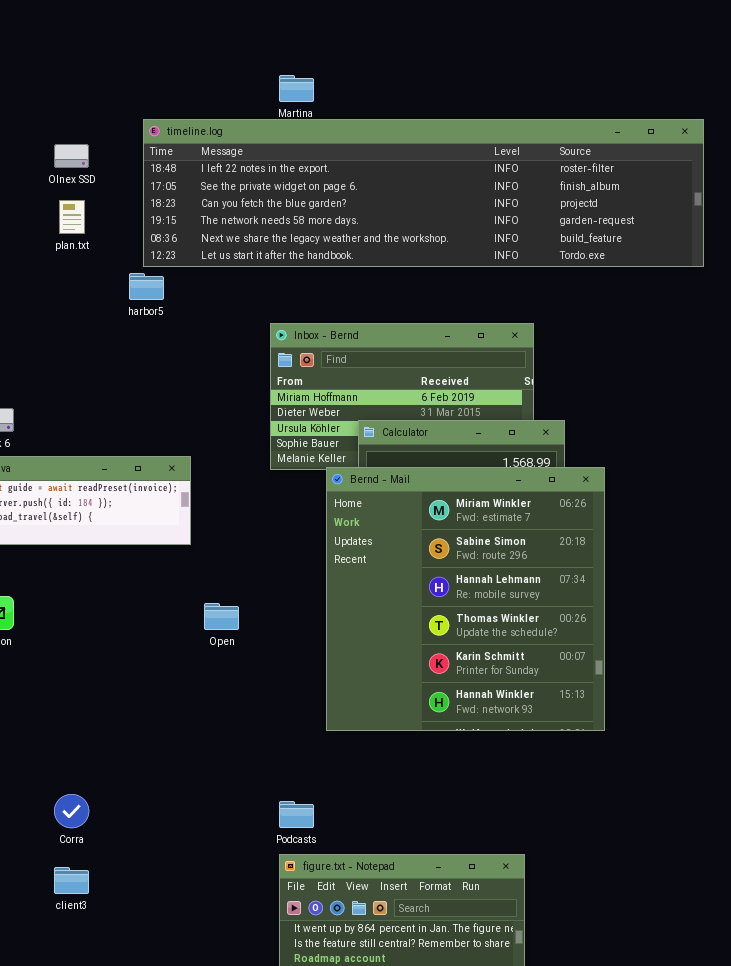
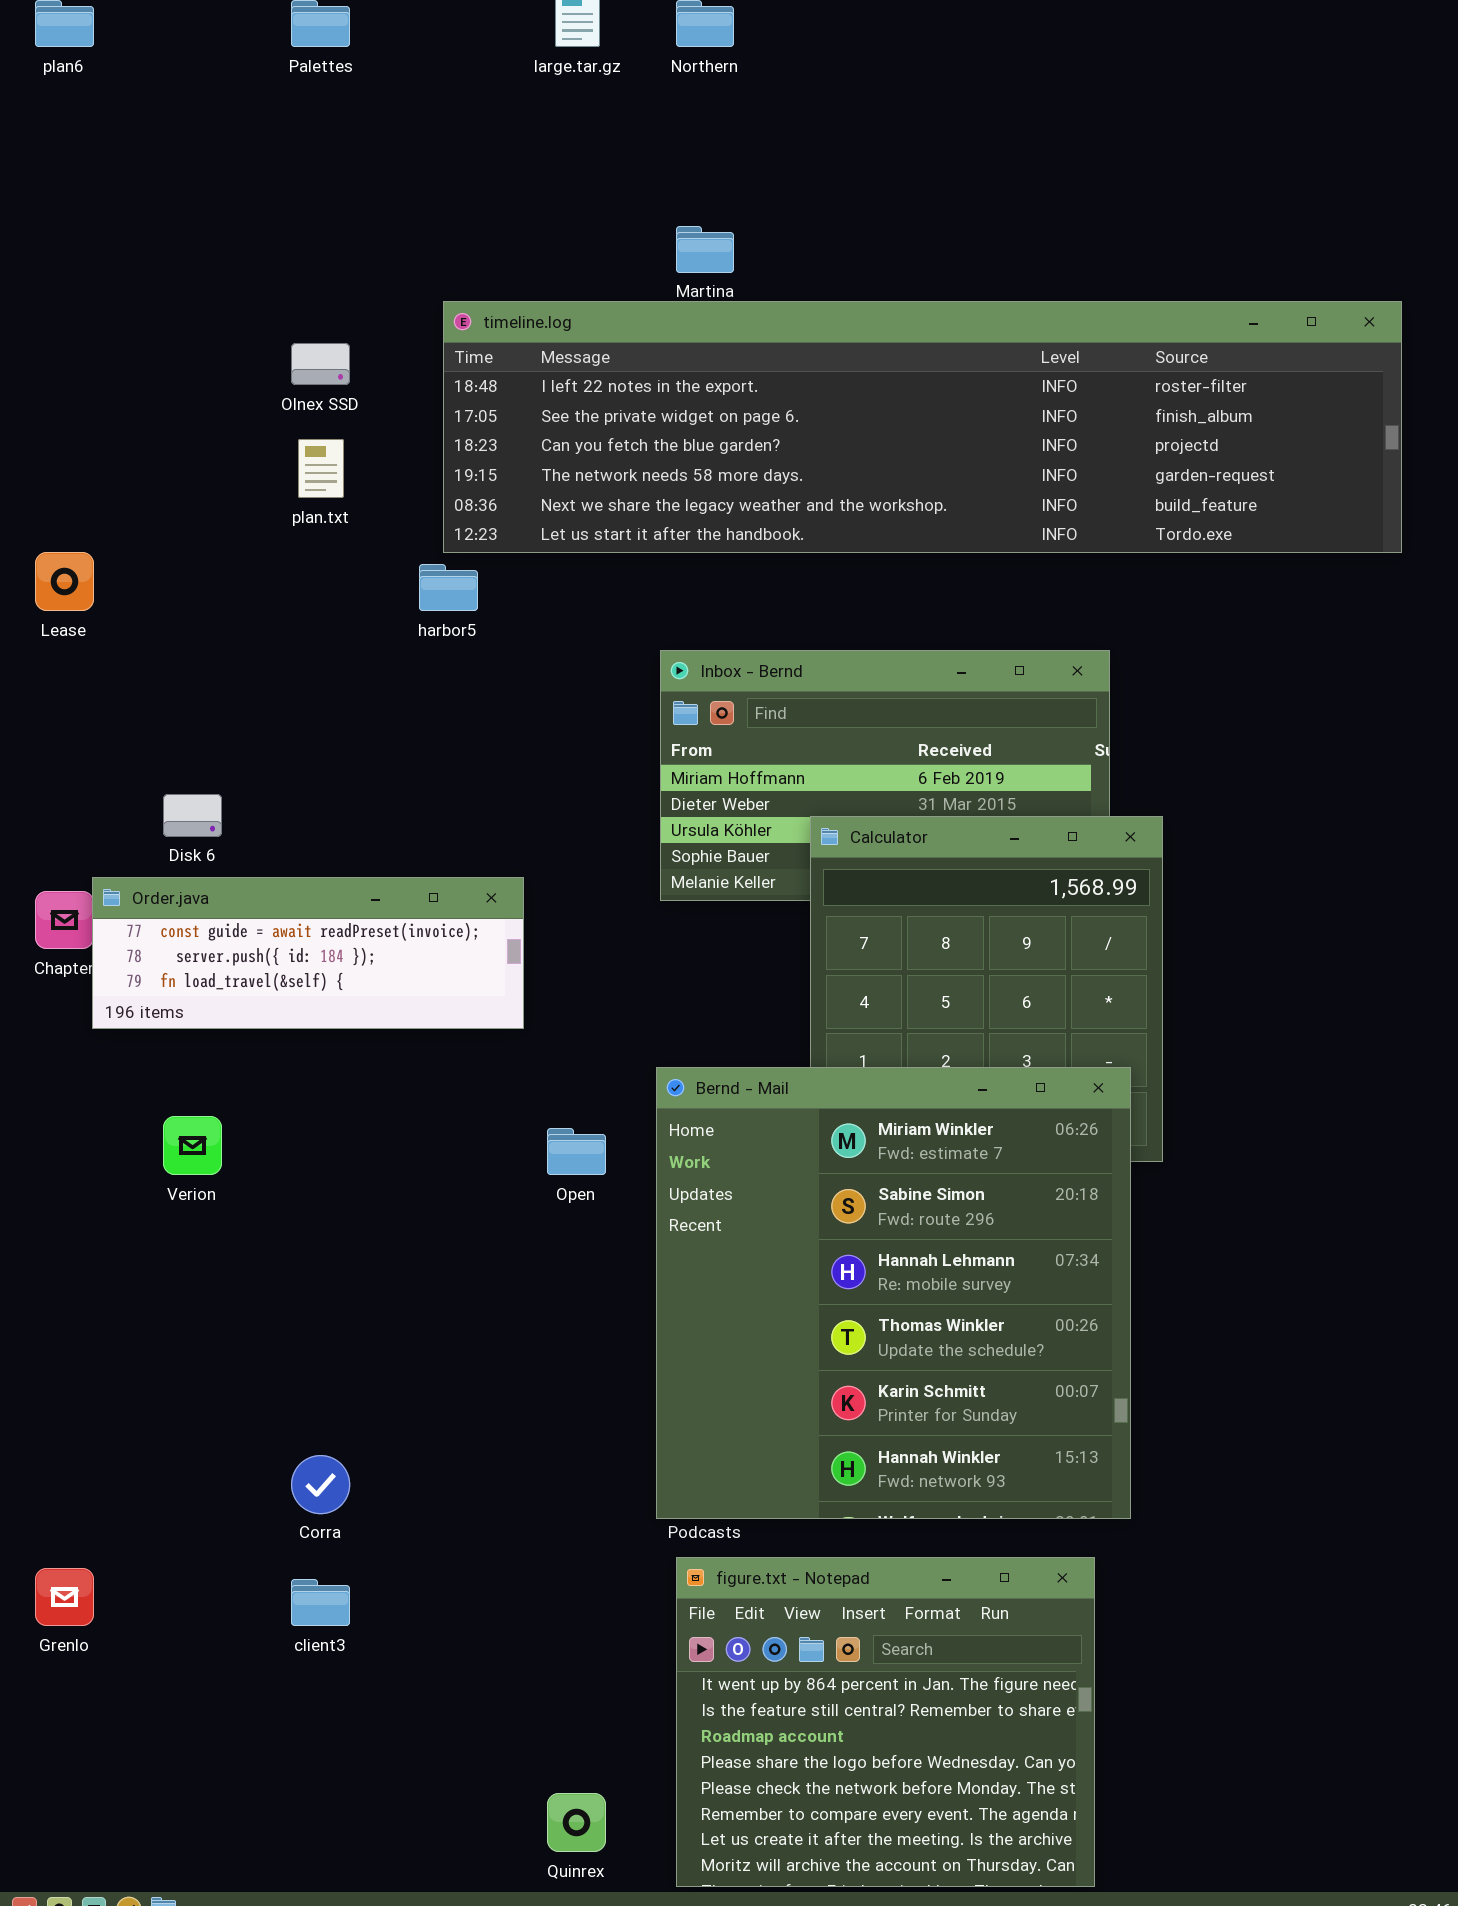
Bernd - Mail: [326,467,605,731] -> [656,1067,1131,1519], moved

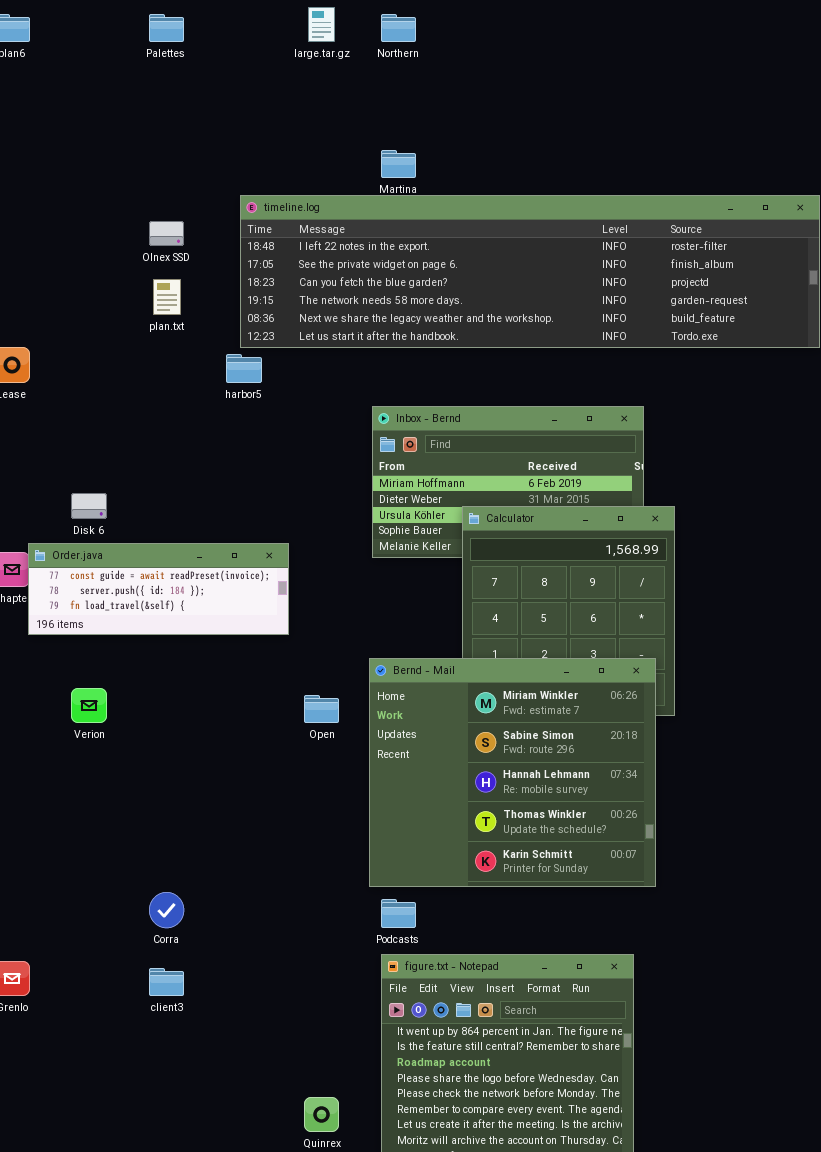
Bernd - Mail: [656,1067,1131,1519] -> [369,658,656,887], resized

